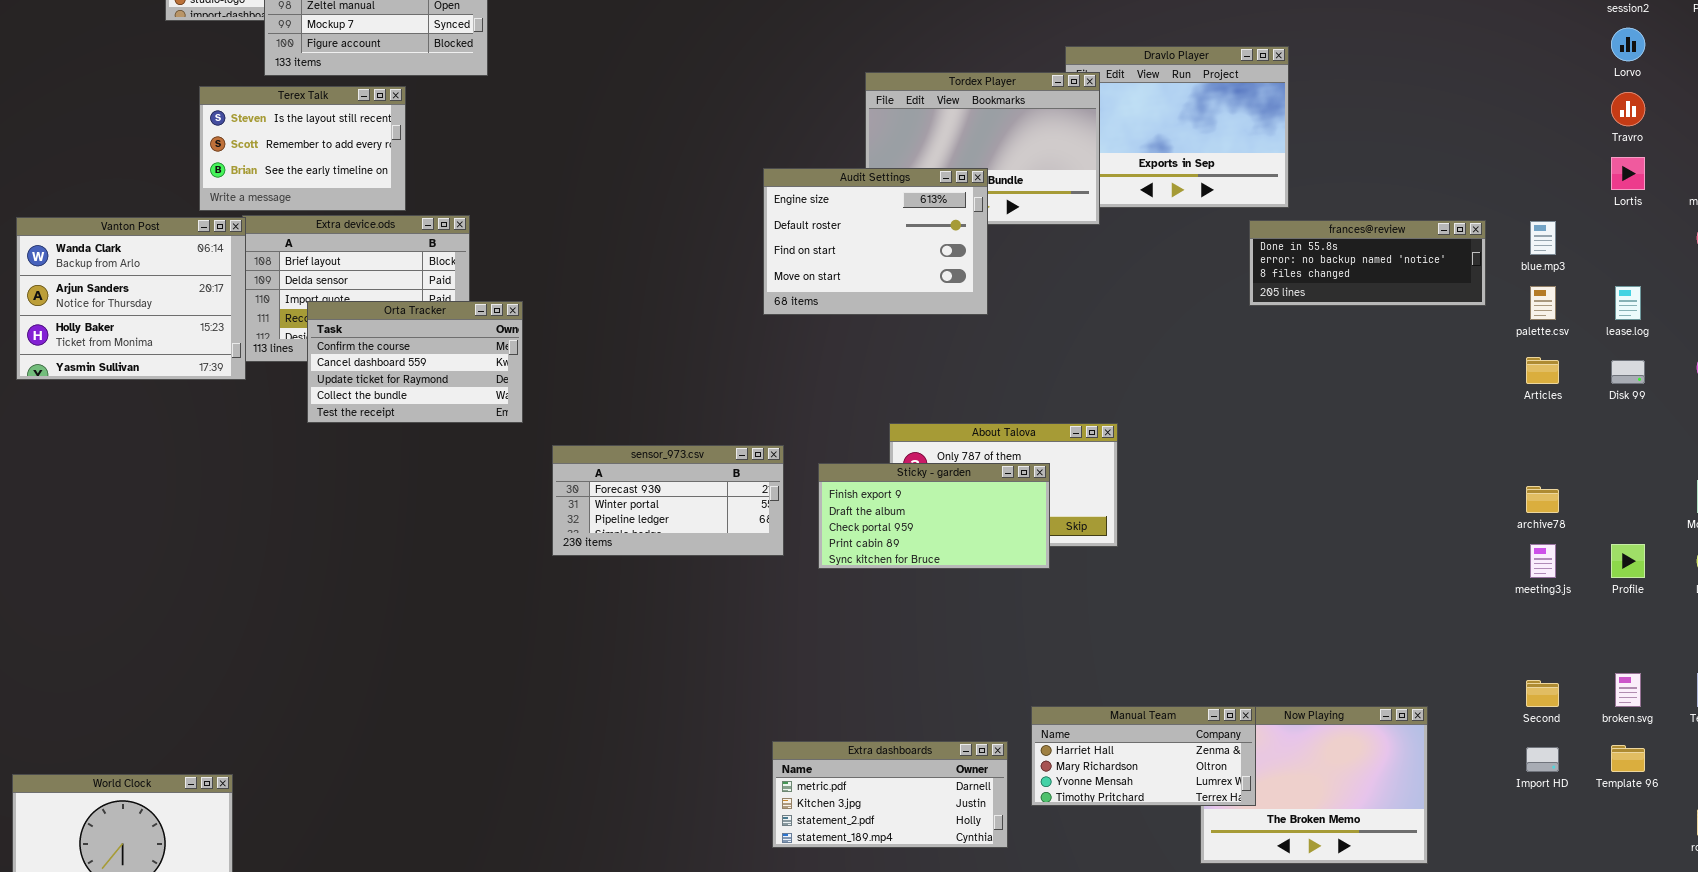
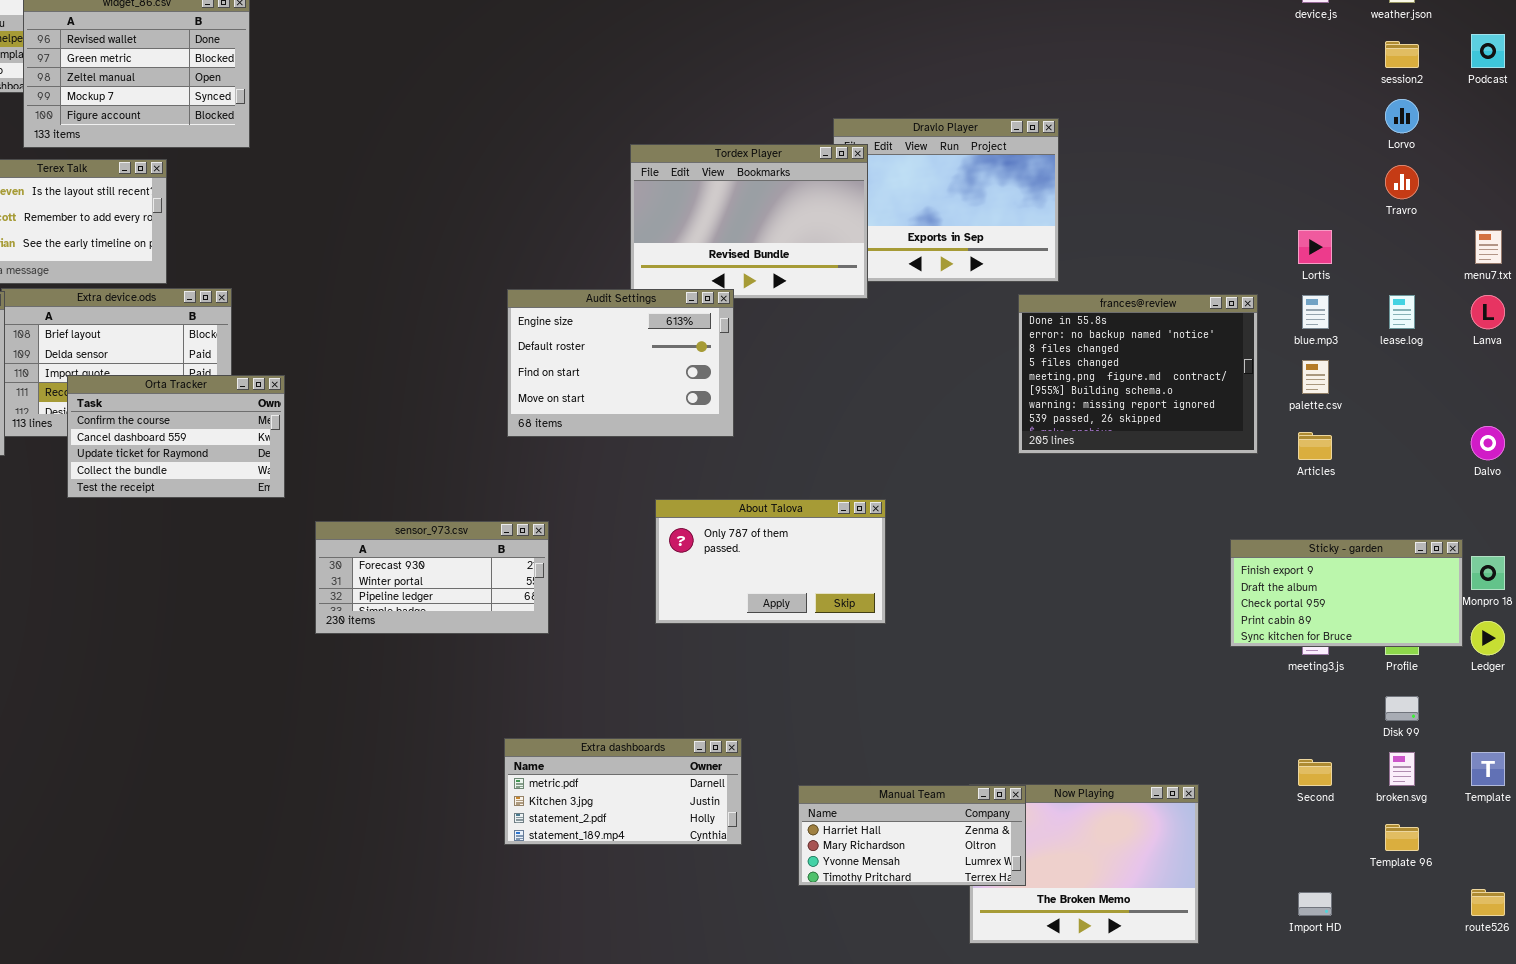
Lortis: [1611,157,1645,190] -> [1298,230,1332,264], moved
Audit Settings: [763,168,988,315] -> [507,289,734,437], moved
frances@review: [1249,220,1486,306] -> [1018,294,1258,454], resized
lease.log: [1615,286,1641,320] -> [1389,295,1415,329], moved
Disk 99: [1611,360,1645,384] -> [1385,696,1419,721], moved
Sticky - garden: [818,463,1050,569] -> [1230,539,1463,647], moved
Extra dashboards: [772,741,1008,848] -> [504,738,742,845], moved
Import HD: [1526,747,1559,772] -> [1298,892,1332,916], moved

